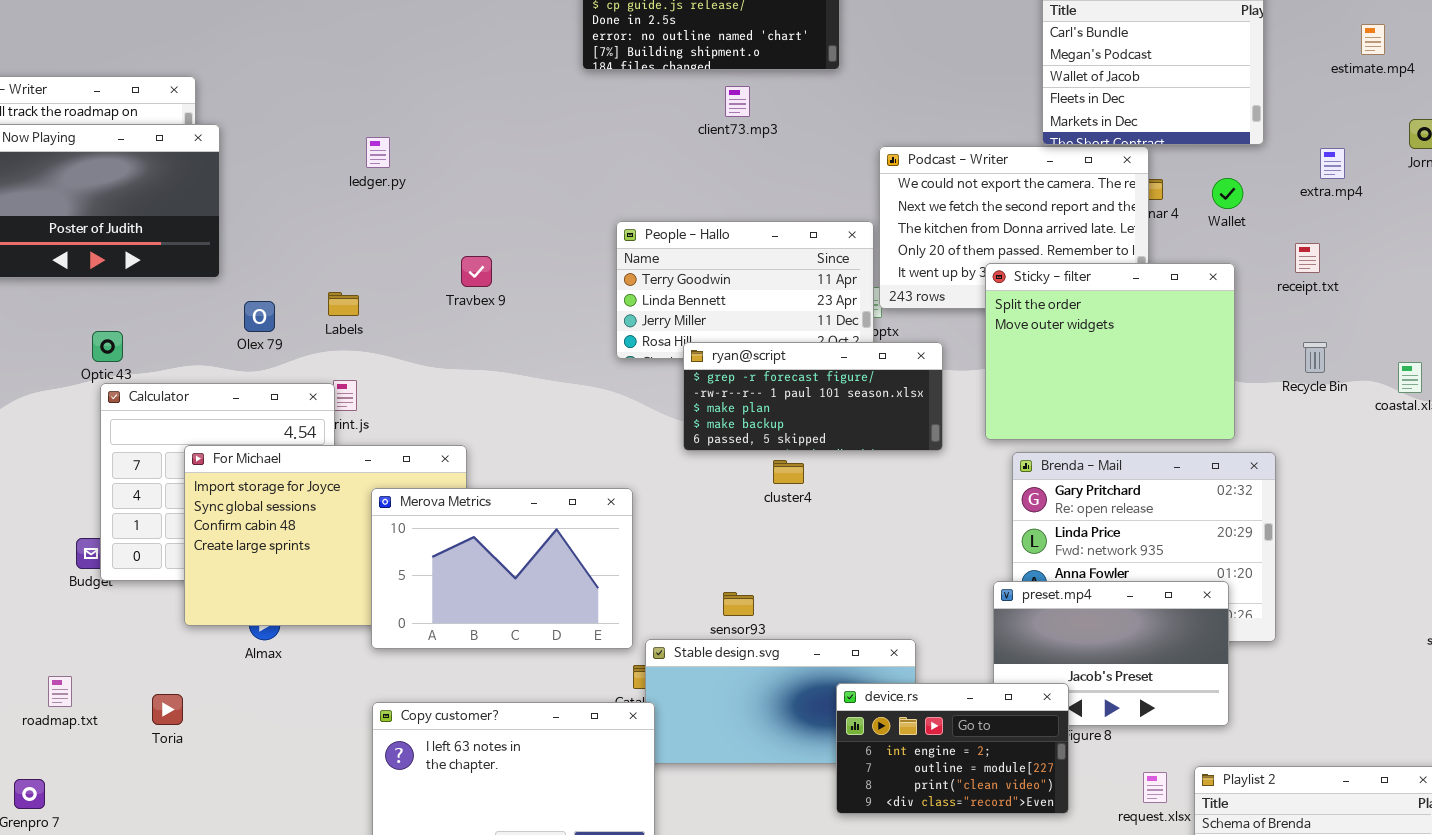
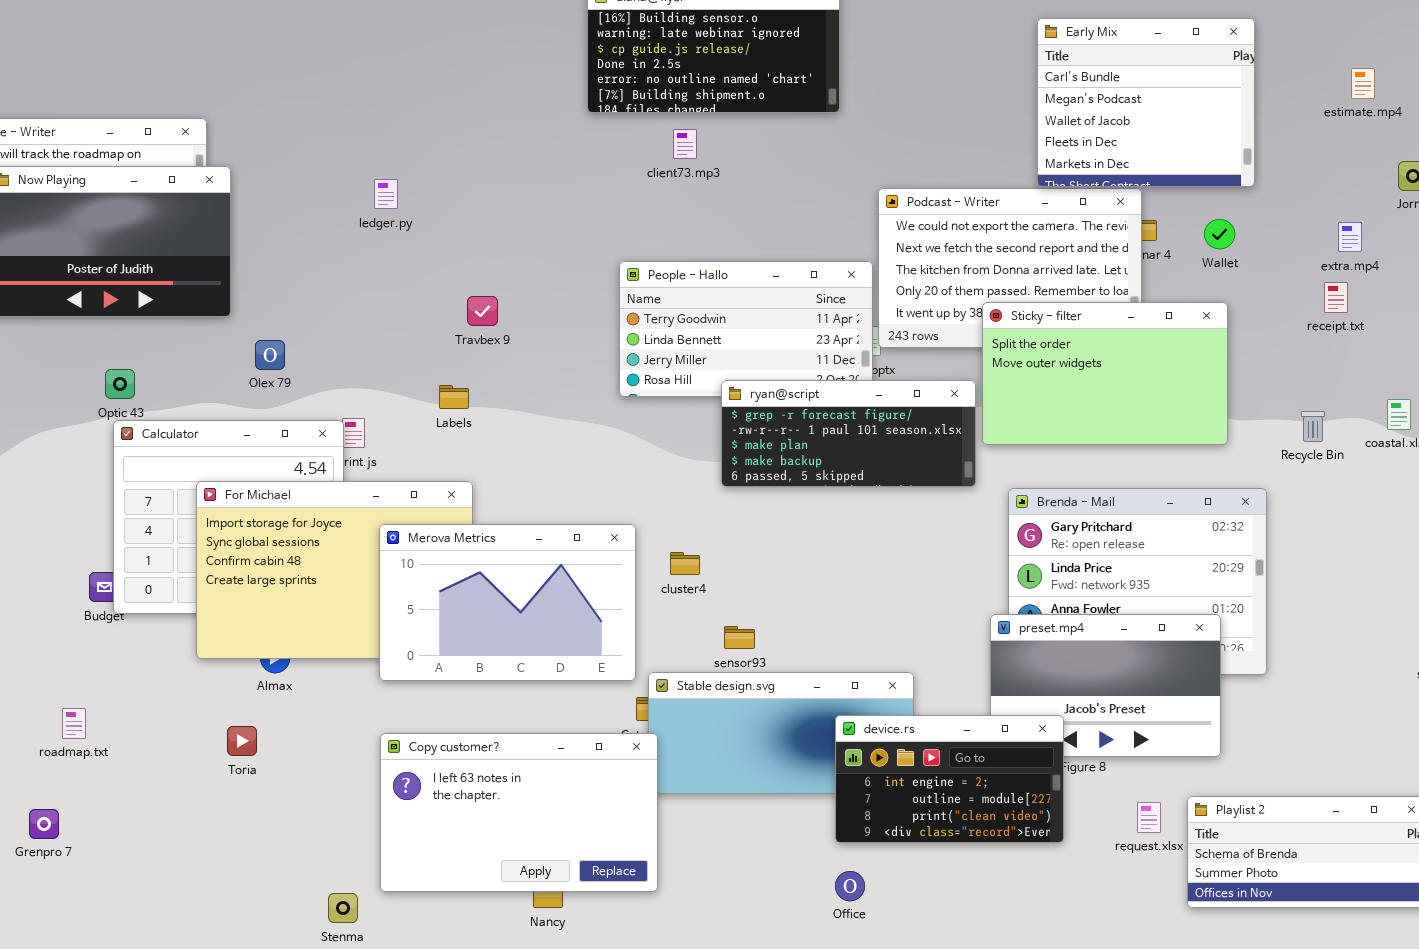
client73.mp3: [725,86,750,117] -> [673,129,697,159], moved
extra.mp4: [1320,148,1345,179] -> [1338,222,1362,252], moved
receipt.txt: [1295,243,1320,273] -> [1324,282,1348,313], moved
Sticky - filter: [985,263,1235,440] -> [982,302,1228,445], resized
Labels: [328,292,359,316] -> [439,385,469,409], moved
ryan@script: [683,342,943,451] -> [721,380,976,487], moved
Recycle Bin: [1303,342,1327,373] -> [1301,411,1325,442], moved
cluster4: [773,460,804,484] -> [670,552,700,575], moved
Toria: [152,694,183,725] -> [227,726,257,756], moved

